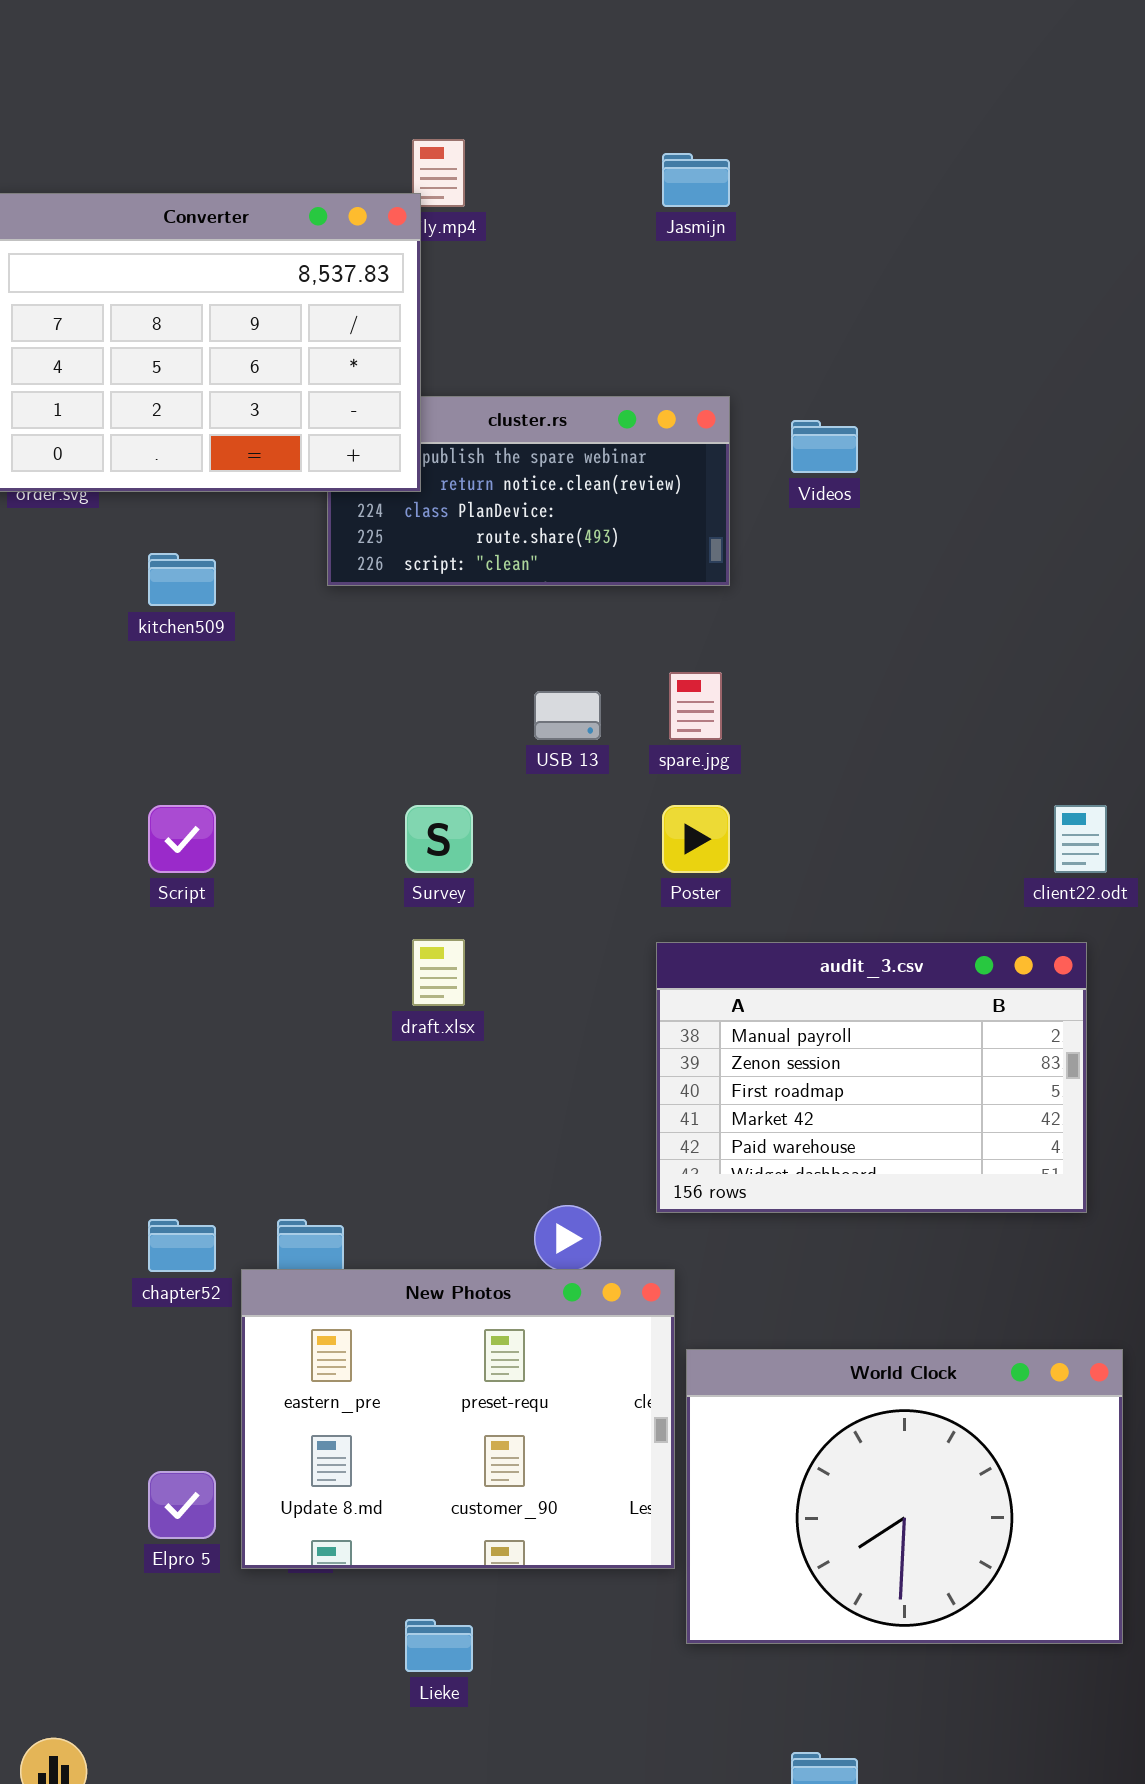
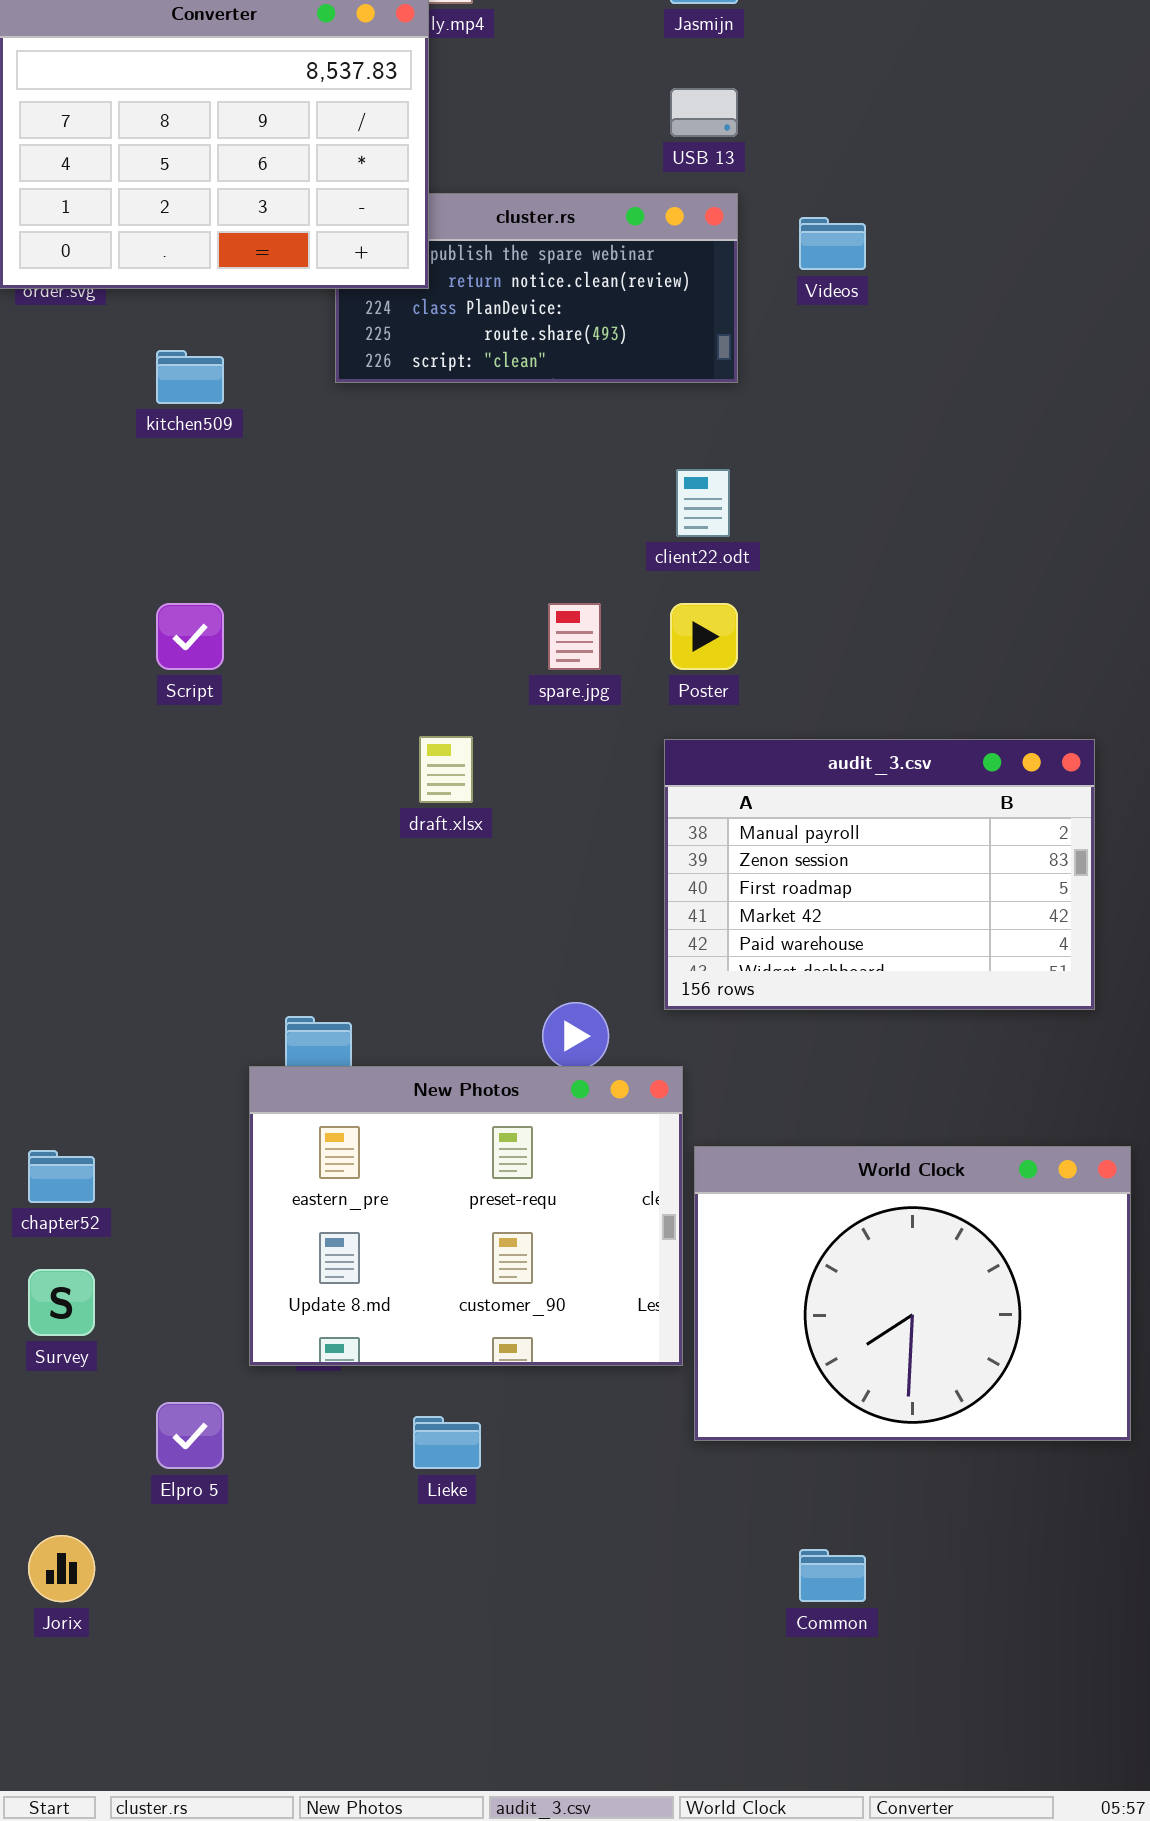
spare.jpg: [669,672,722,740] -> [548,603,601,670], moved
USB 13: [534,691,601,740] -> [670,88,738,137], moved
Survey: [405,805,473,873] -> [28,1269,95,1336], moved
client22.odt: [1054,805,1107,873] -> [676,469,730,537], moved
chapter52: [148,1219,216,1272] -> [28,1150,95,1203], moved
Elpro 5: [148,1471,216,1539] -> [156,1402,224,1469], moved

